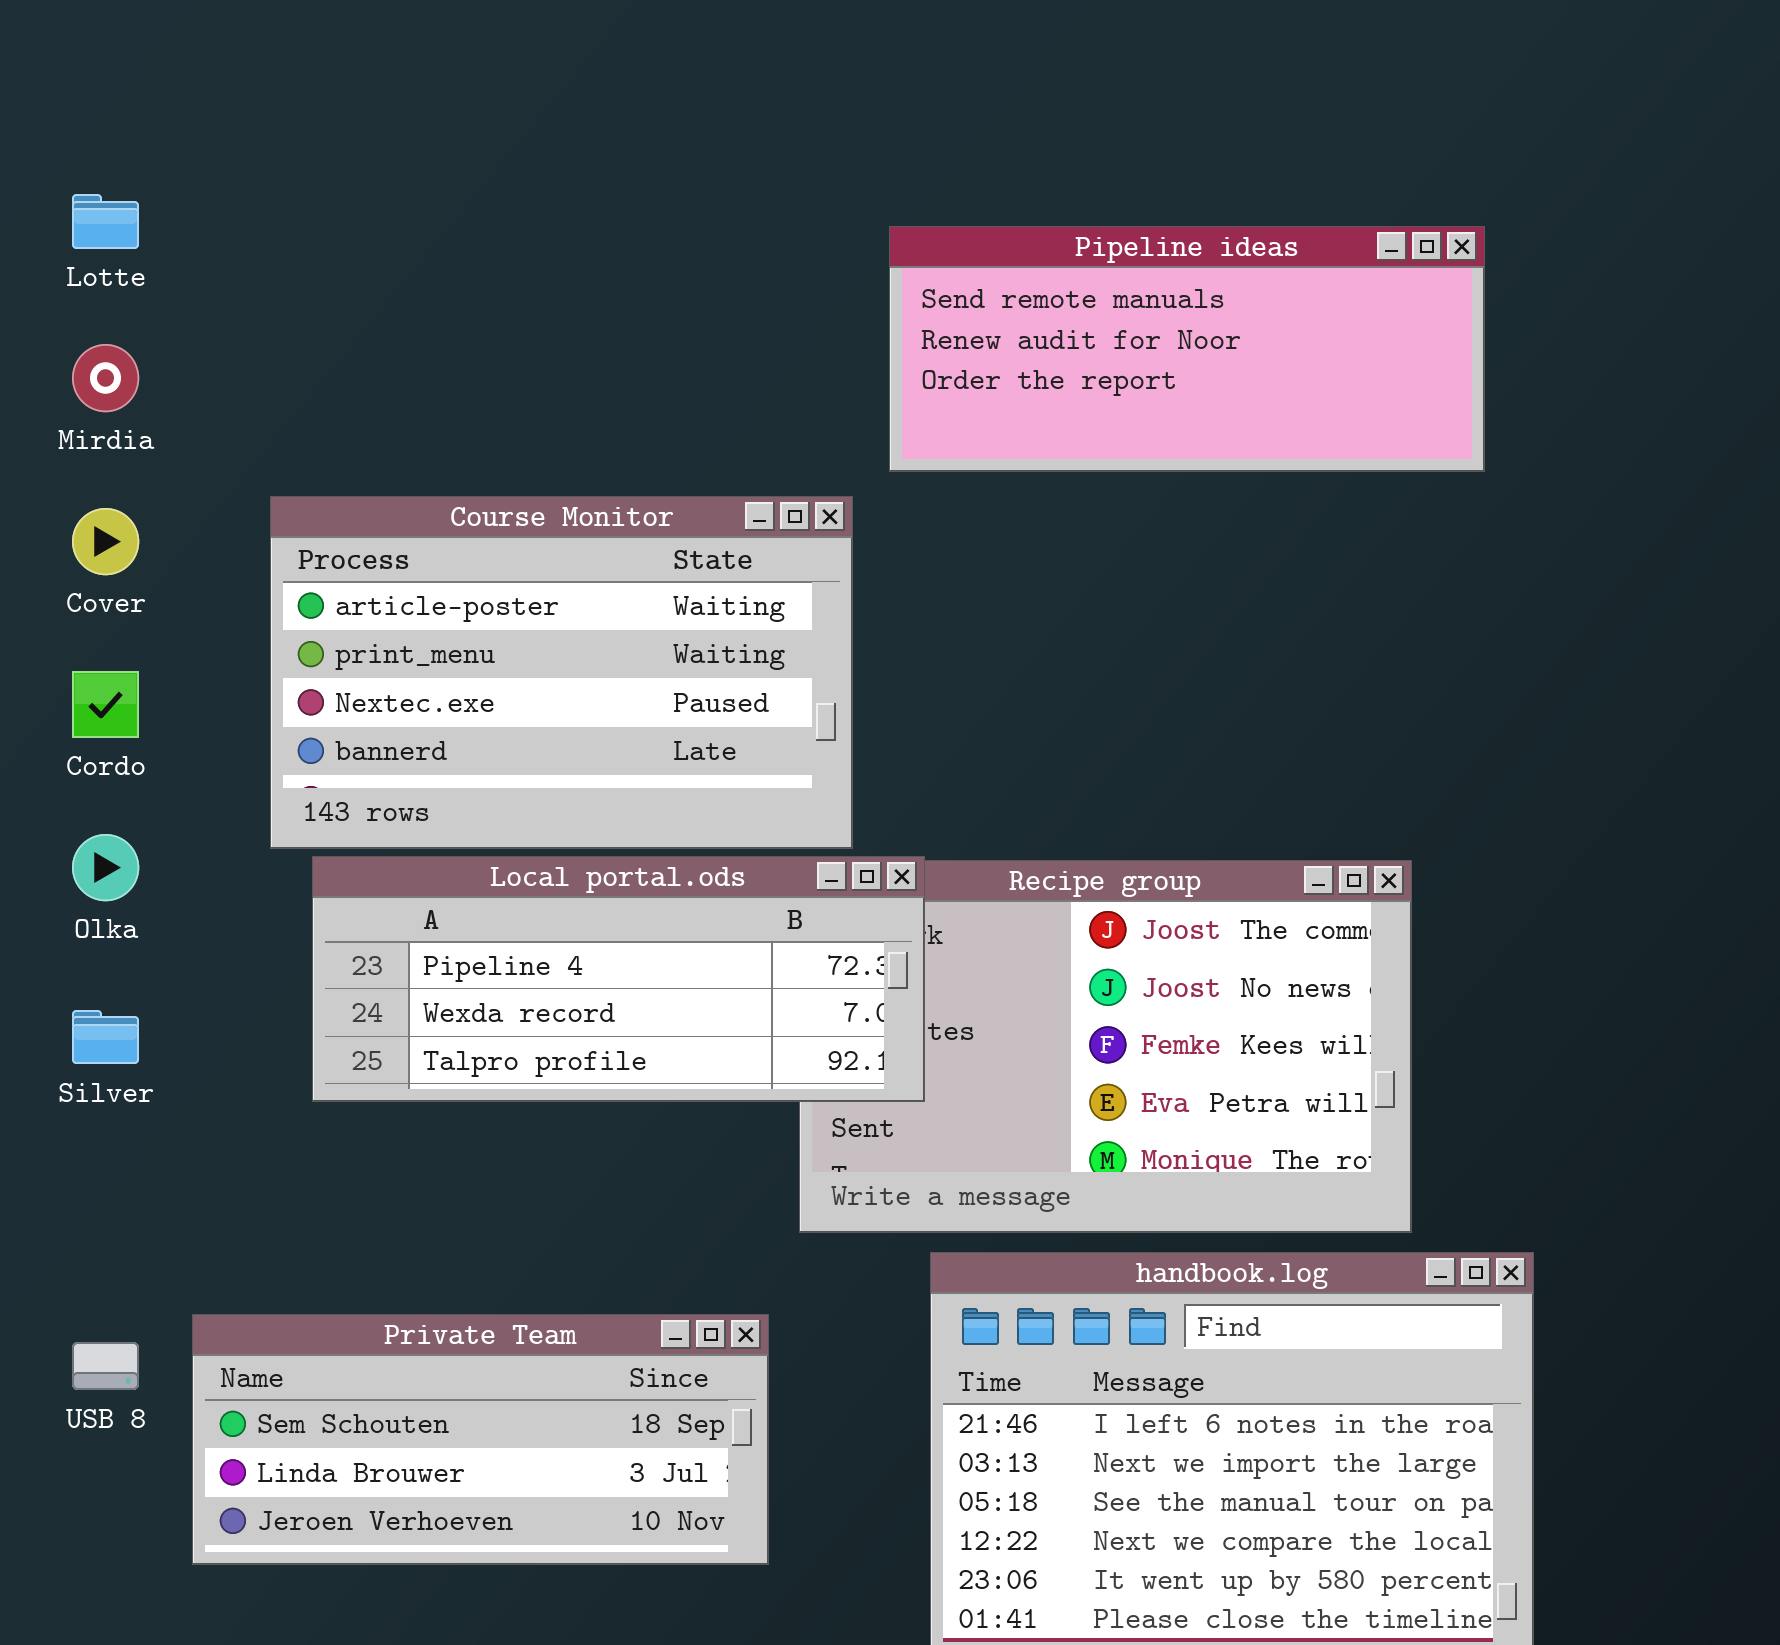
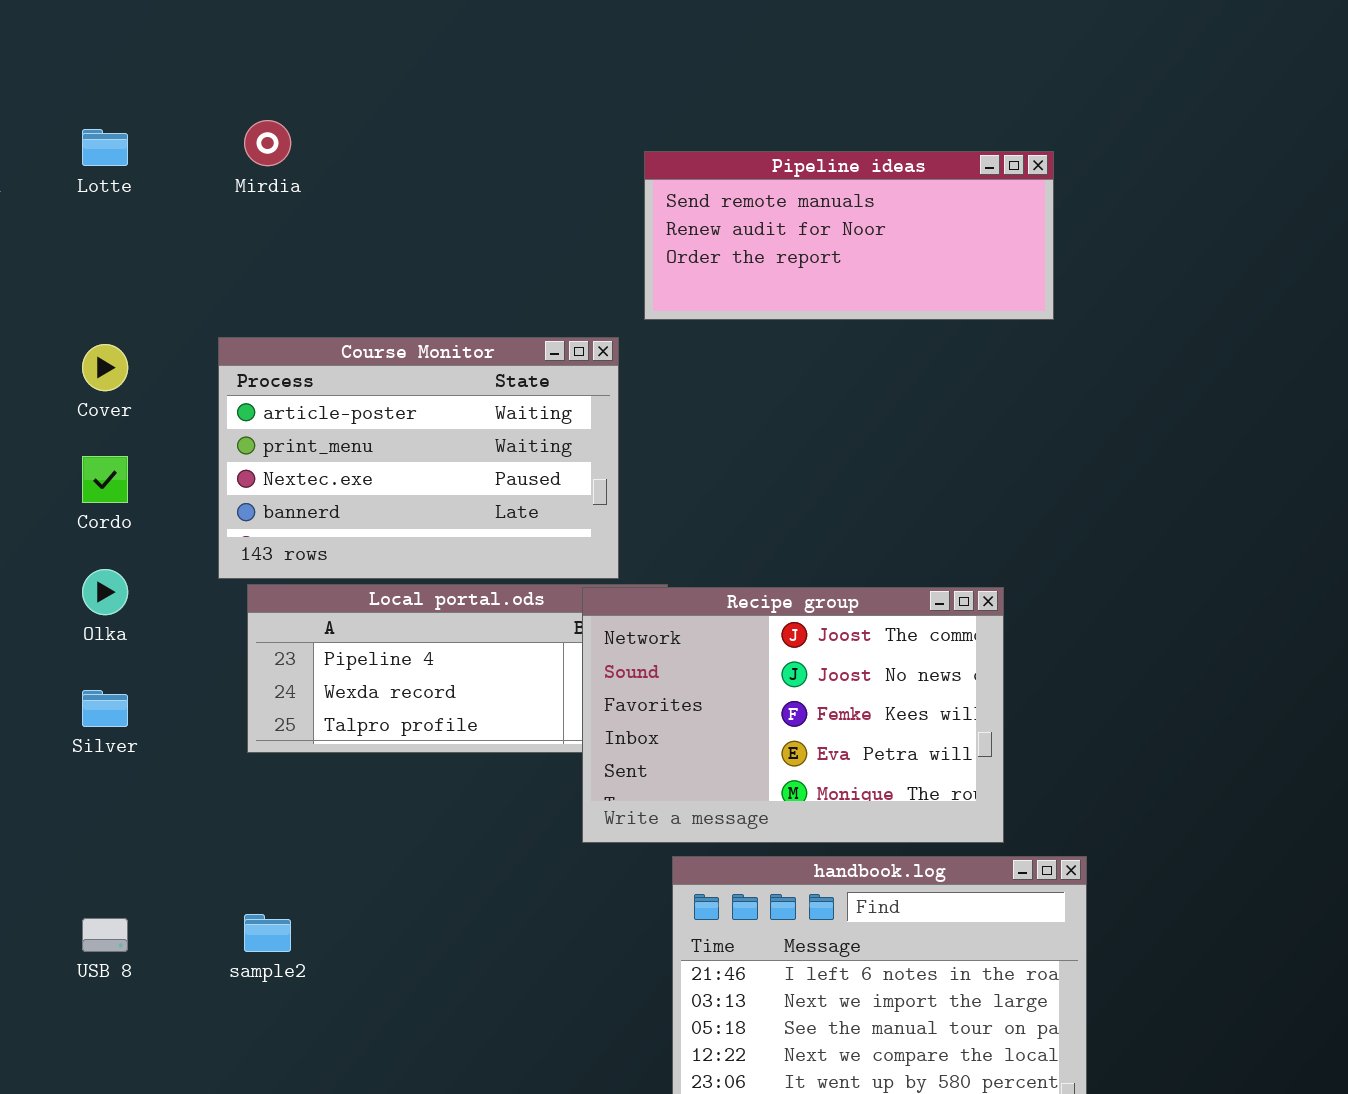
Mirdia: [72,344,139,412] -> [244,120,291,166], moved
Recipe group: [799,860,1412,1233] -> [582,587,1004,843], raised
Private Team: [192,1314,769,1565] -> none, closed

